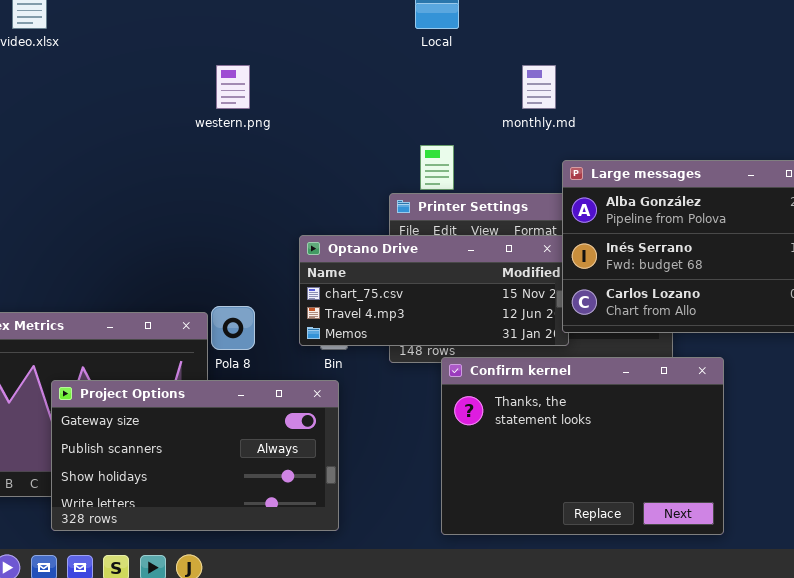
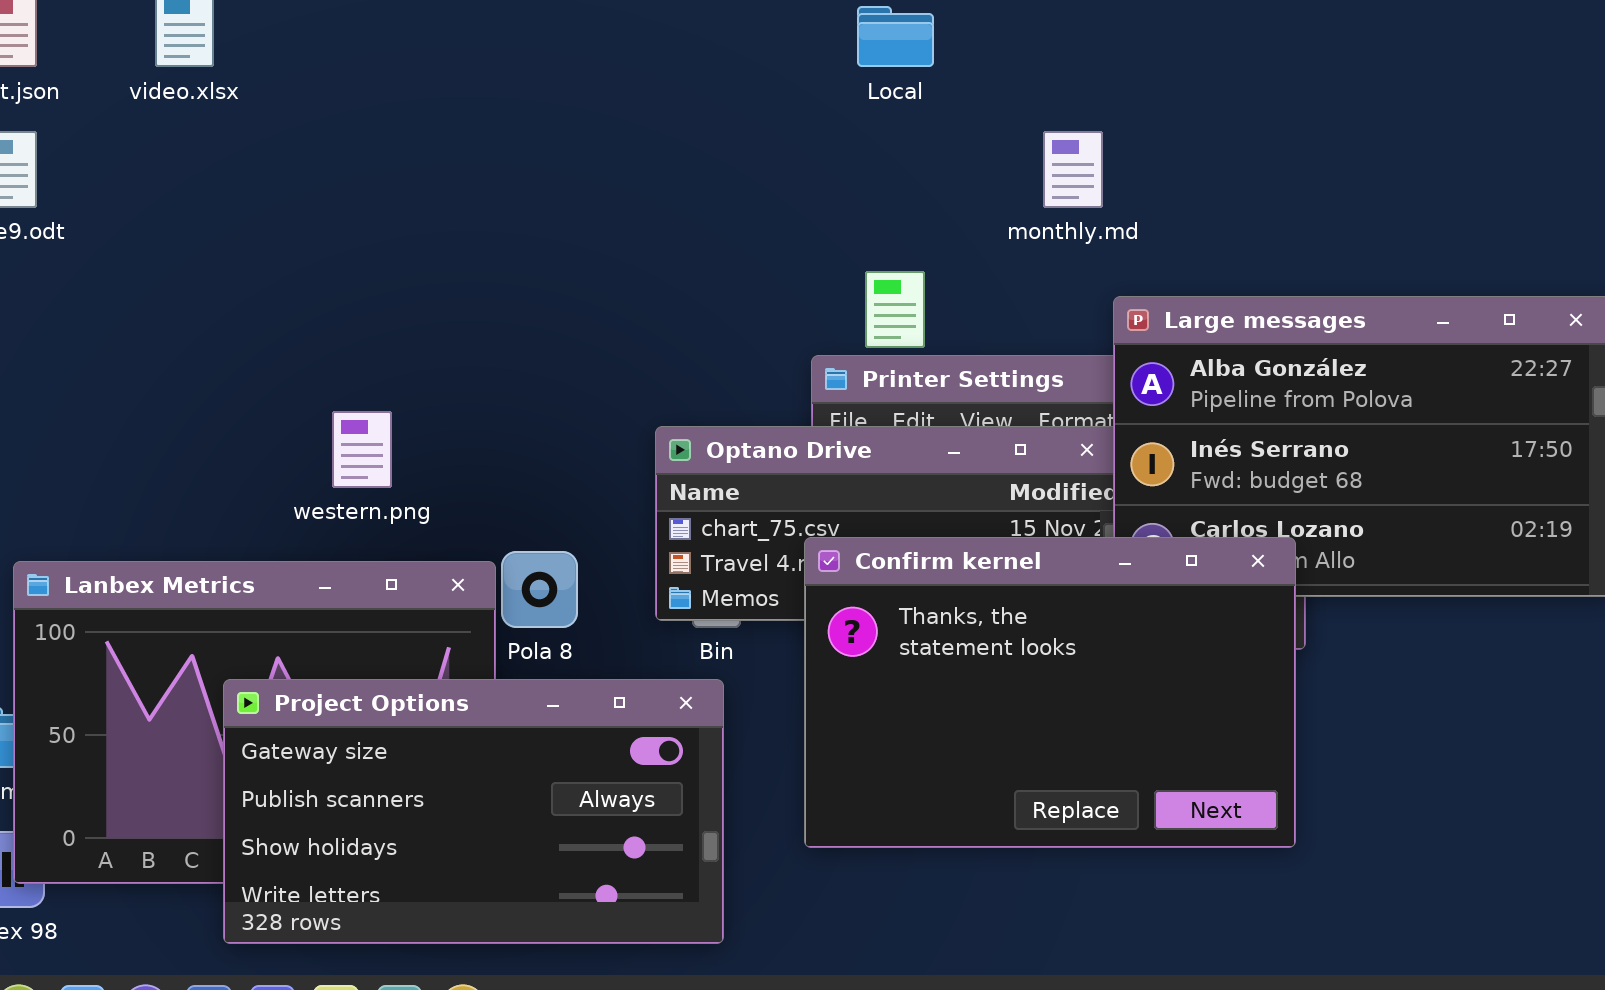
western.png: [216,65,250,109] -> [332,411,392,488], moved
Confirm kernel: [441,357,724,535] -> [804,537,1296,848], moved

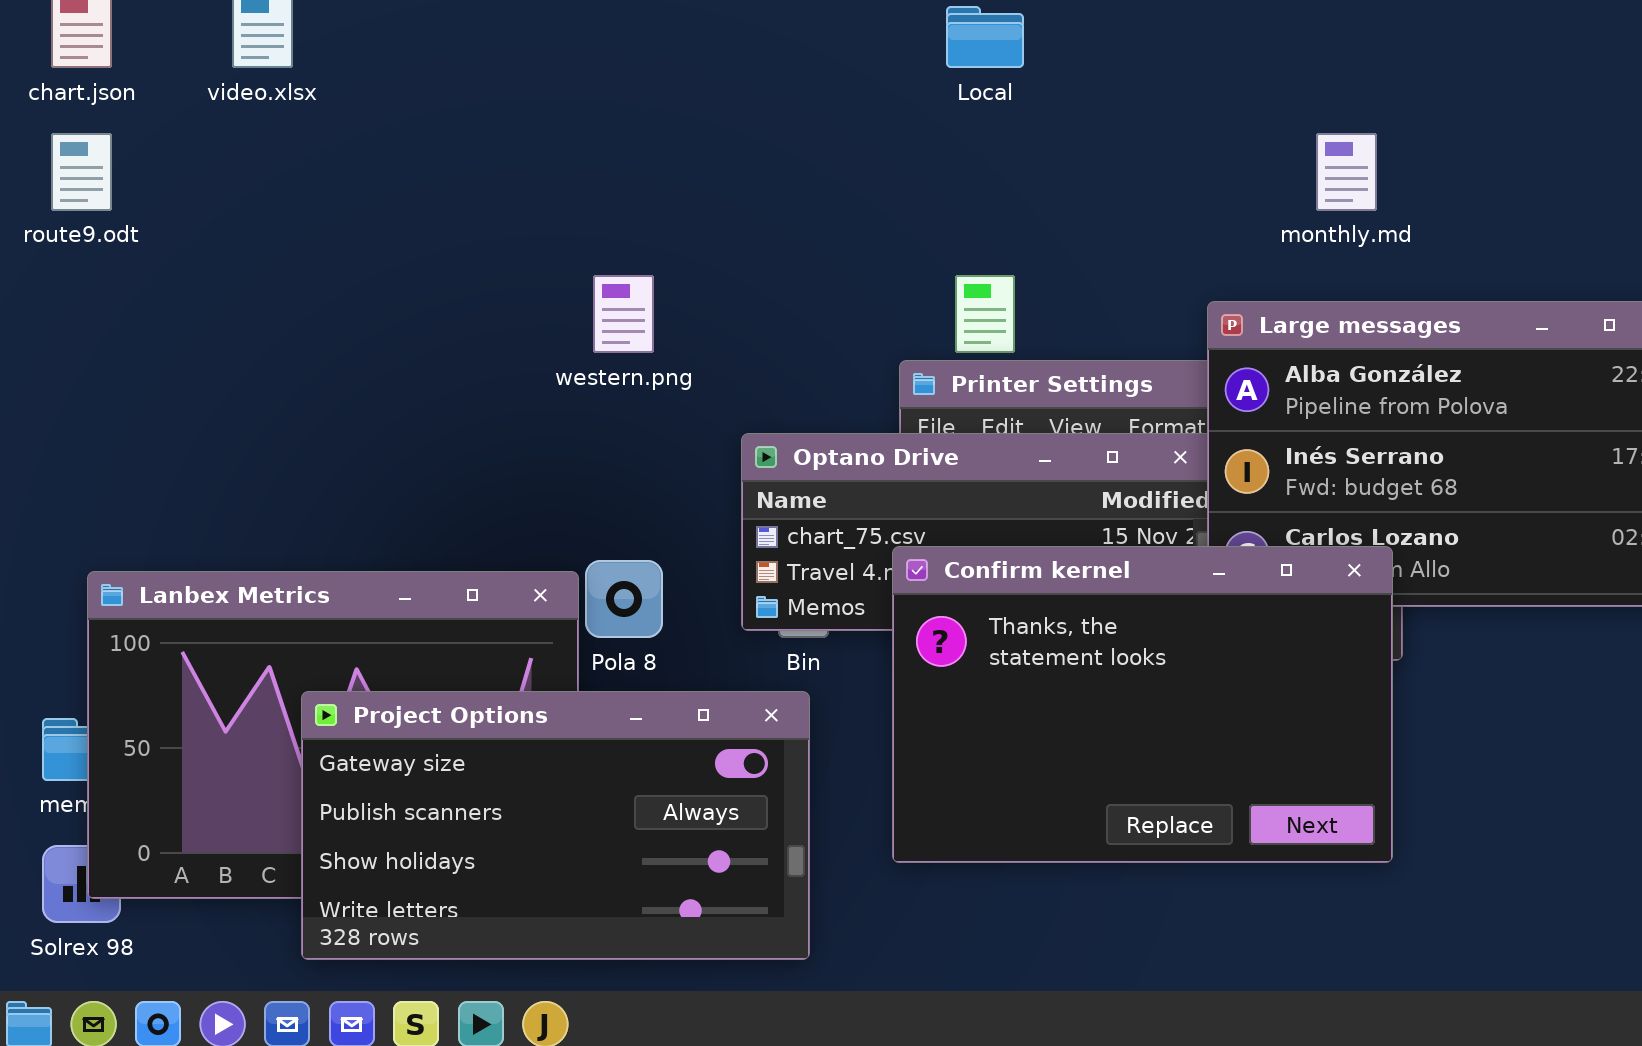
monthly.md: [1043,131,1103,208] -> [1316,133,1377,211], moved
western.png: [332,411,392,488] -> [593,275,654,353], moved

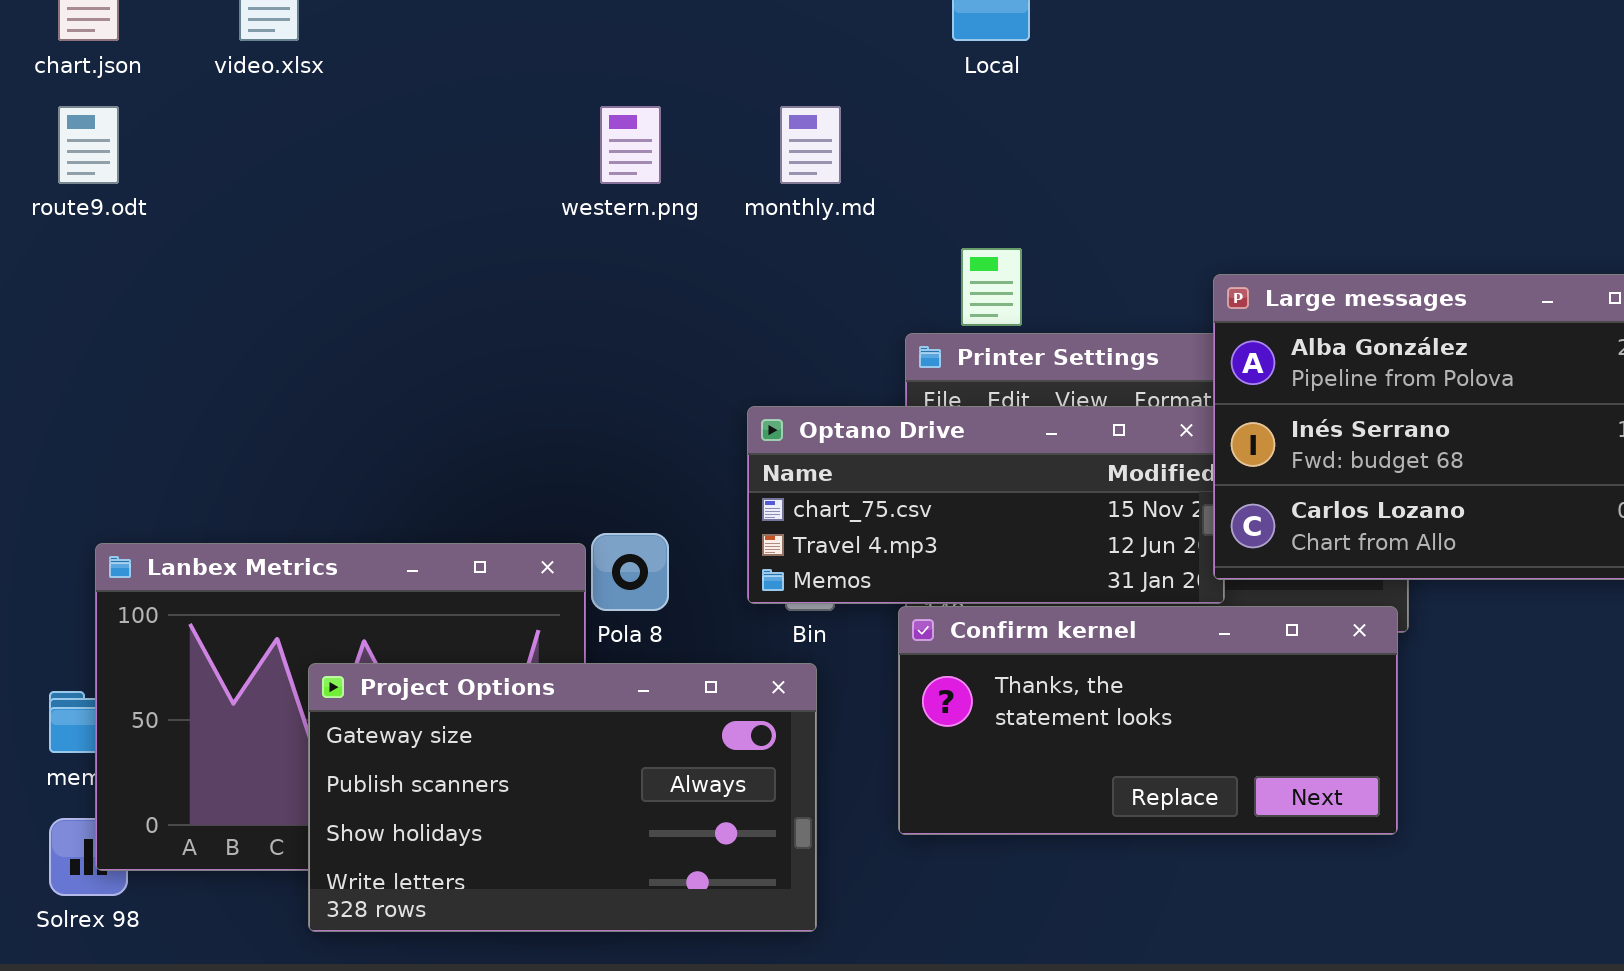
monthly.md: [1316,133,1377,211] -> [780,106,841,184], moved
western.png: [593,275,654,353] -> [600,106,661,184], moved
Confirm kernel: [892,546,1393,863] -> [898,606,1398,835], resized

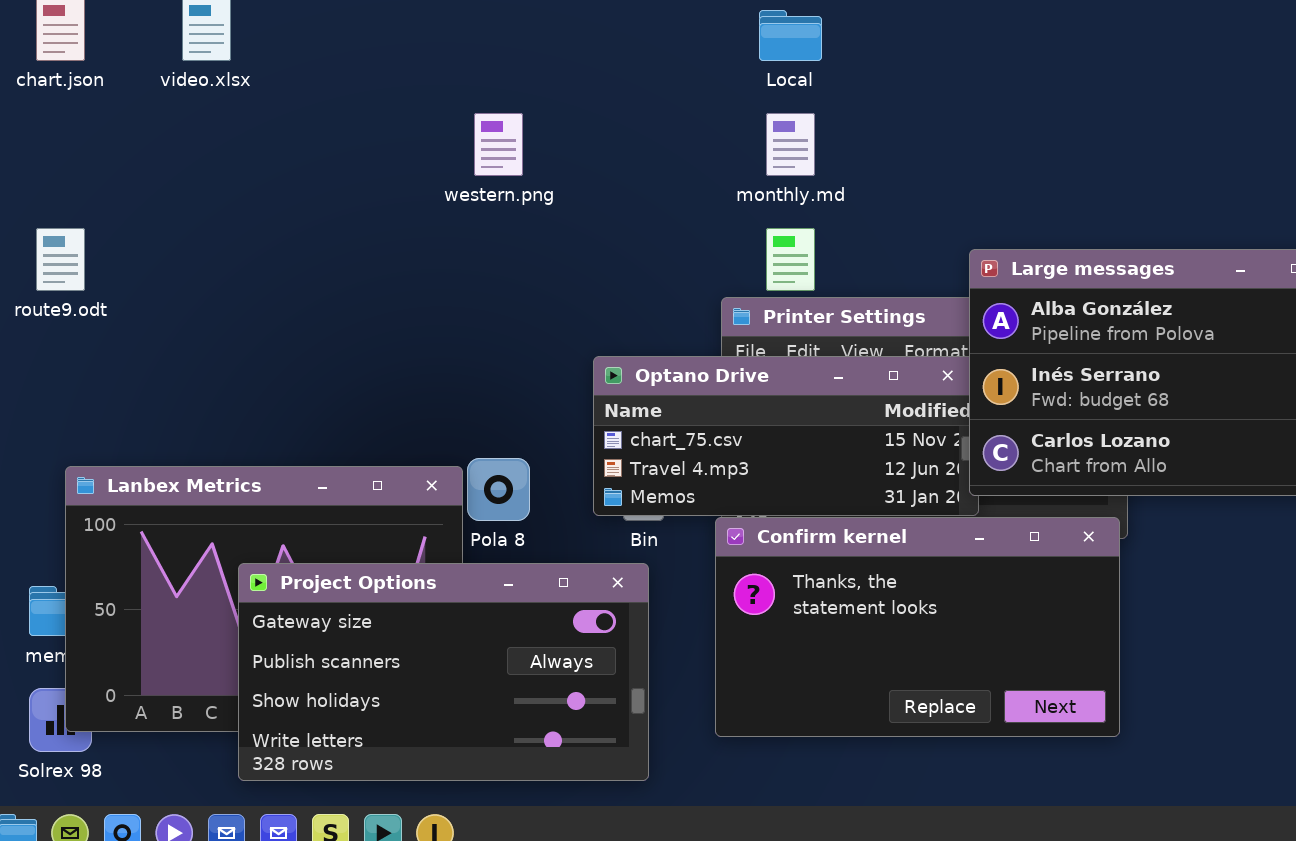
route9.odt: [58,106,119,184] -> [36,228,85,291], moved
monthly.md: [780,106,841,184] -> [766,113,815,176], moved
Confirm kernel: [898,606,1398,835] -> [715,517,1120,737], resized

